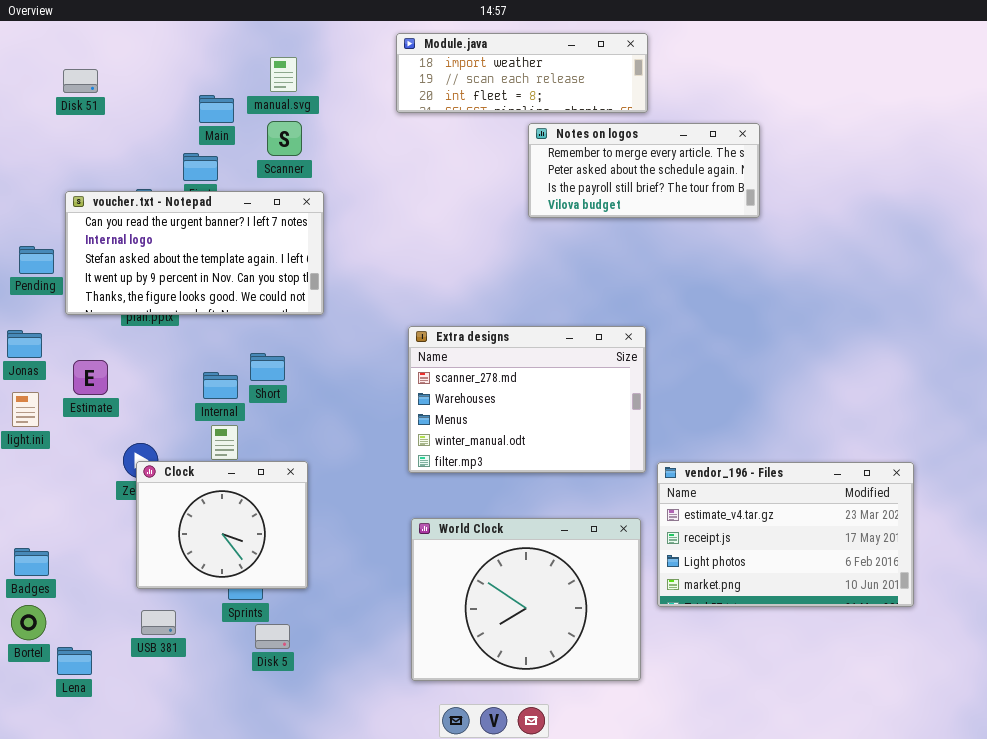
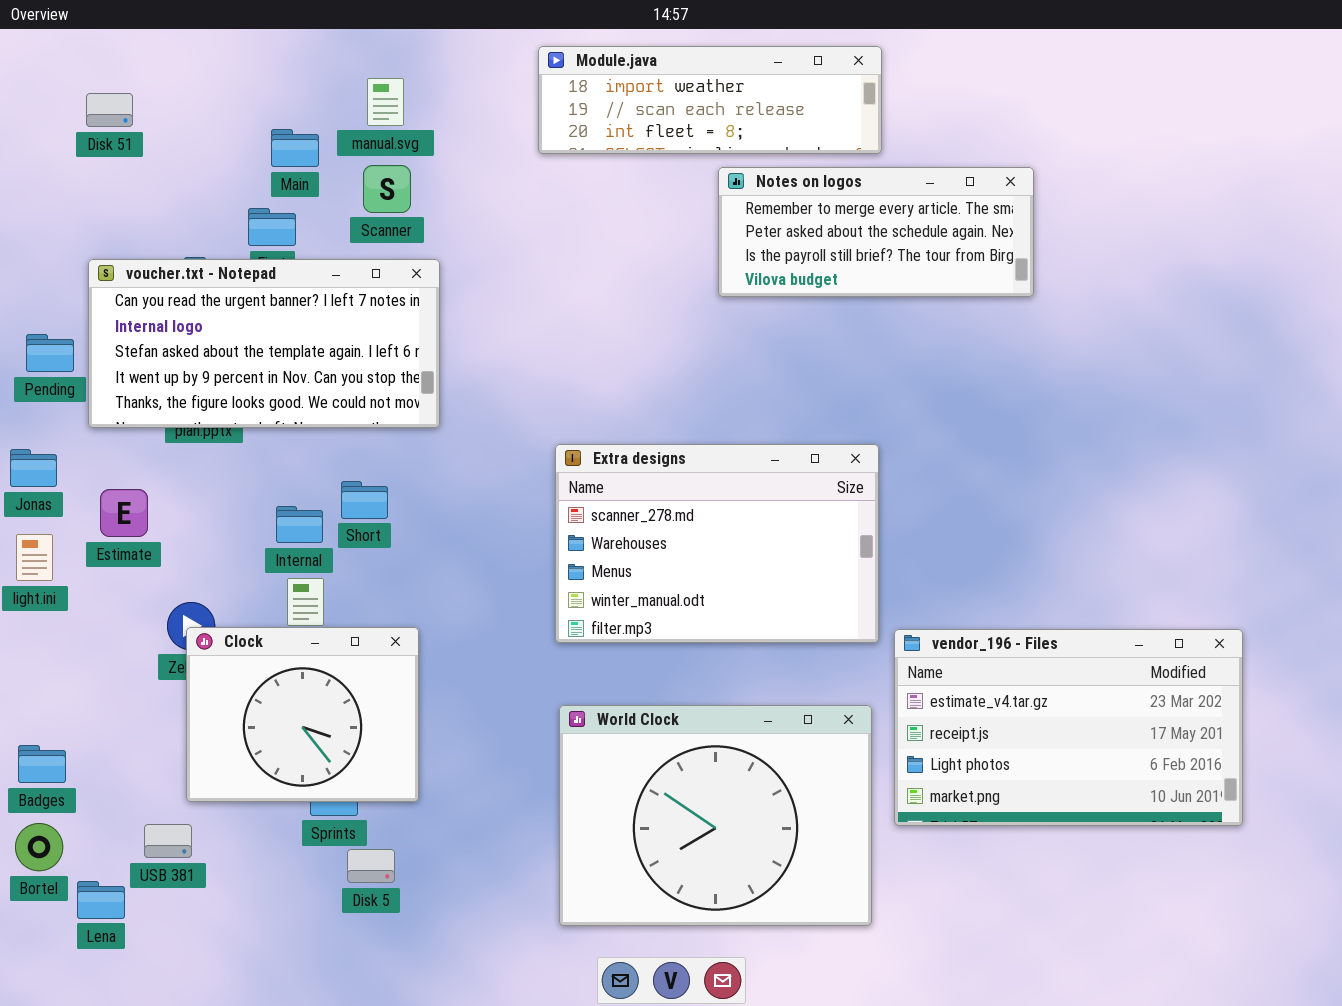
USB 381: [141,610,176,635] -> [144,824,192,858], moved

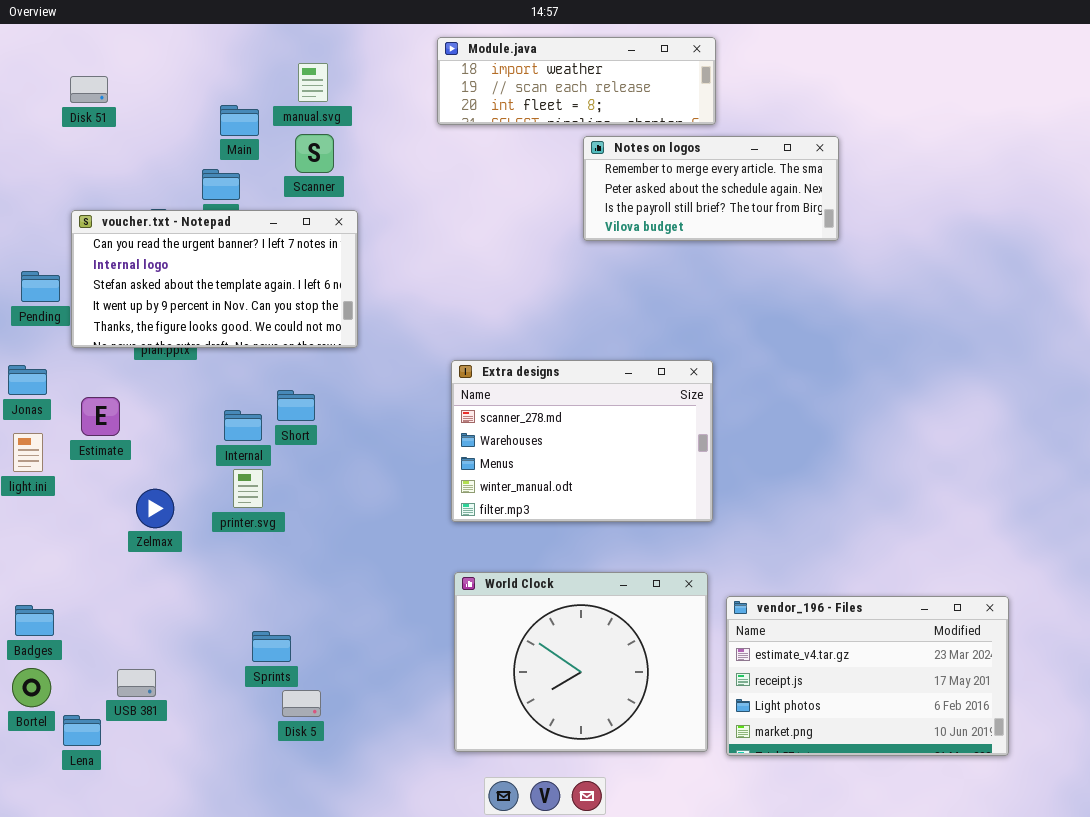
Clock: [186,627,419,802] -> none, closed
vendor_196 - Files: [894,629,1243,826] -> [726,596,1009,756], moved

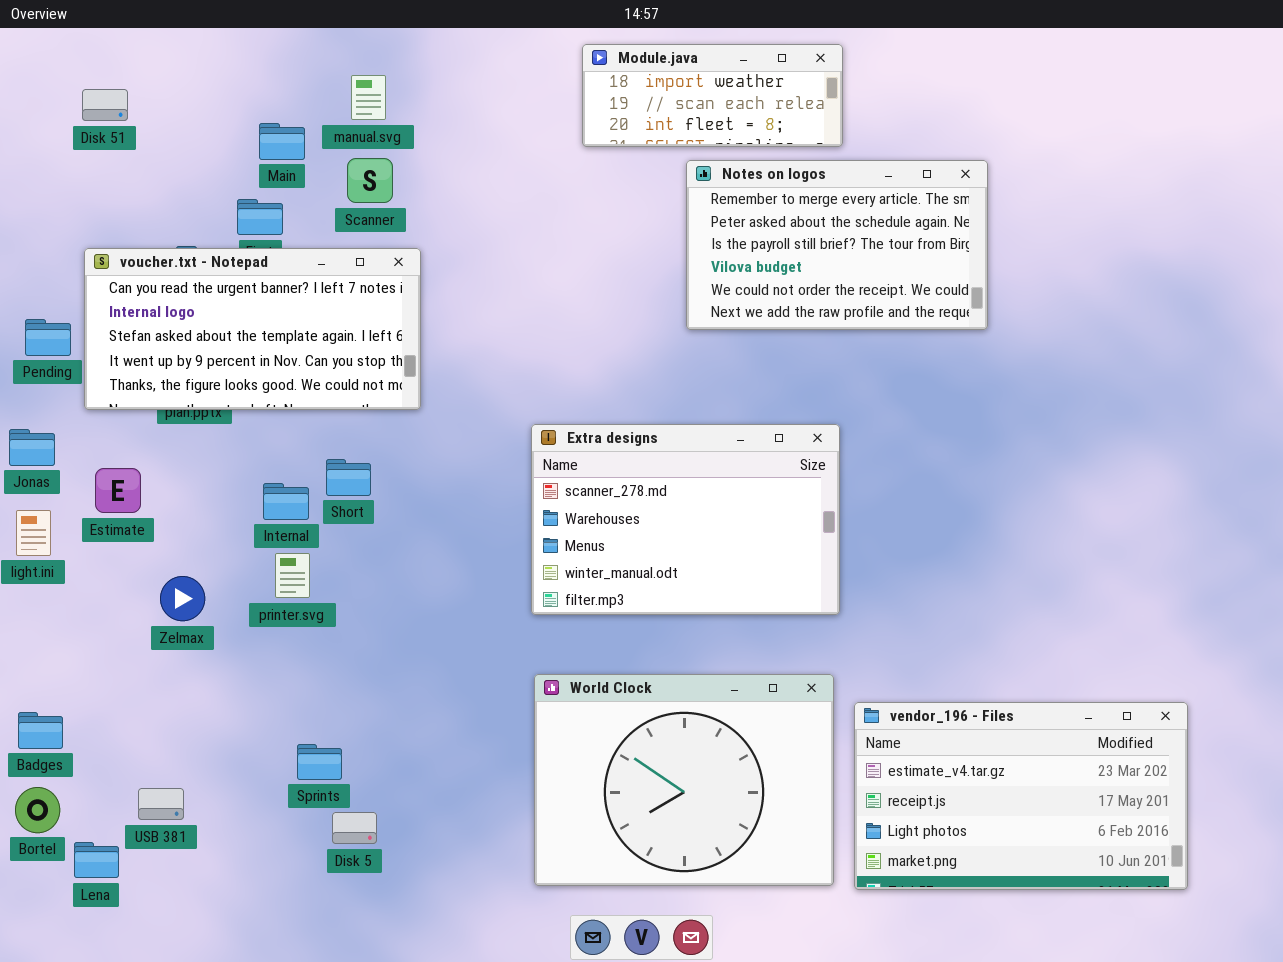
Module.java: [437,37,716,125] -> [582,44,843,147], resized
Notes on logos: [583,136,839,241] -> [686,160,988,330], resized

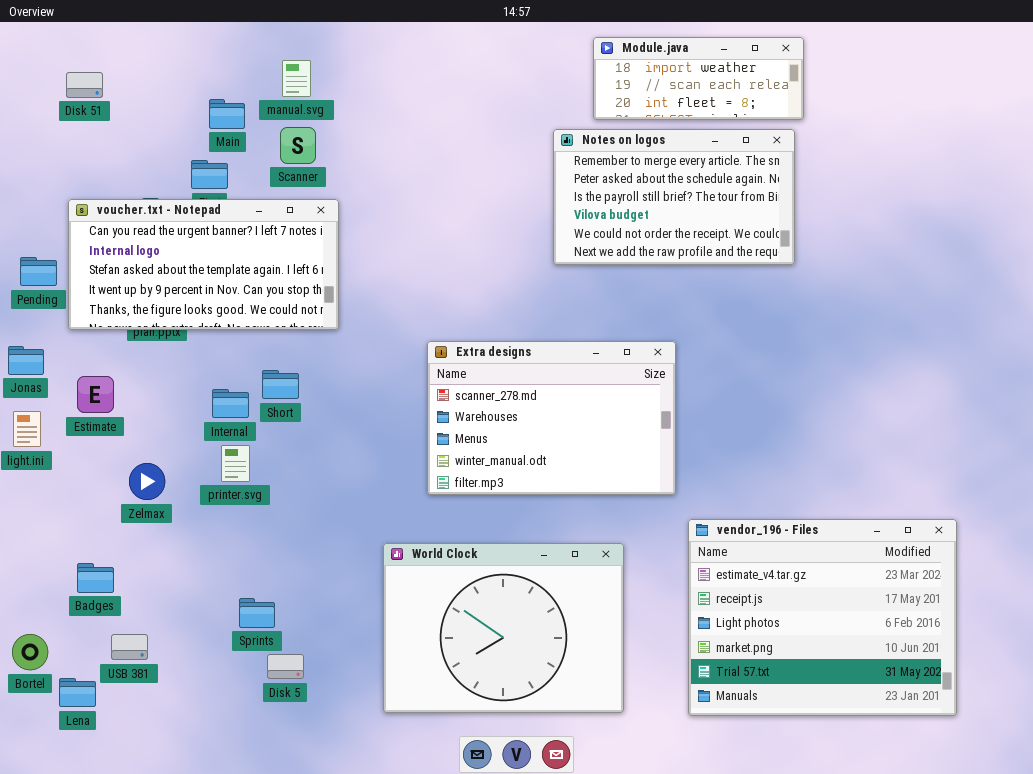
Module.java: [582,44,843,147] -> [593,37,804,120], moved
World Clock: [534,674,834,886] -> [383,543,624,713], moved
vendor_196 - Files: [854,702,1188,890] -> [688,519,957,716], resized
Badges: [18,712,63,749] -> [77,563,114,593], moved

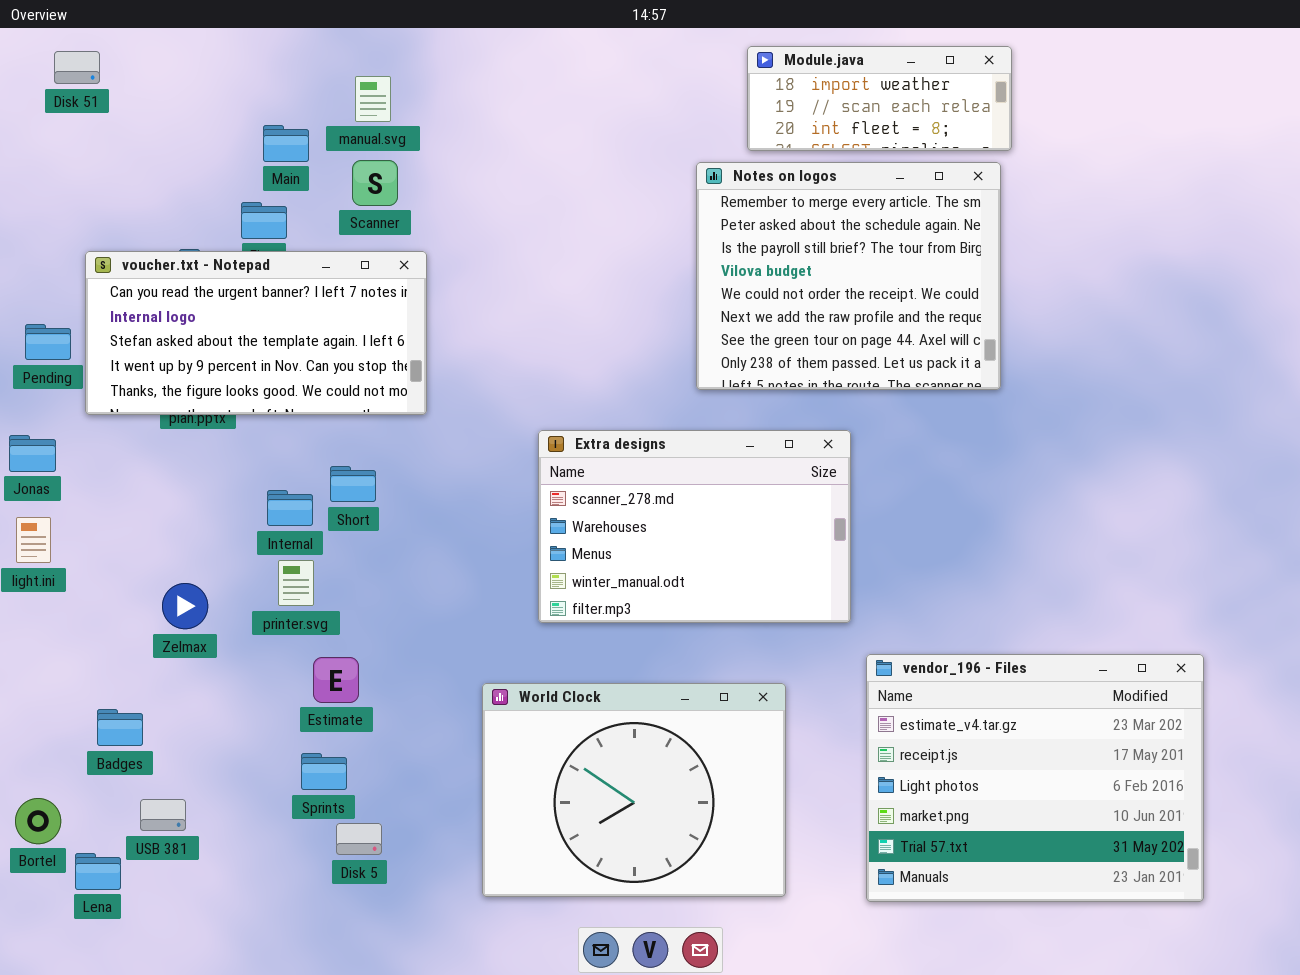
Disk 51: [66,72,103,98] -> [54,51,100,84], moved
Notes on logos: [553,129,795,265] -> [696,162,1001,390], resized
Estimate: [77,376,114,413] -> [313,657,359,703], moved

